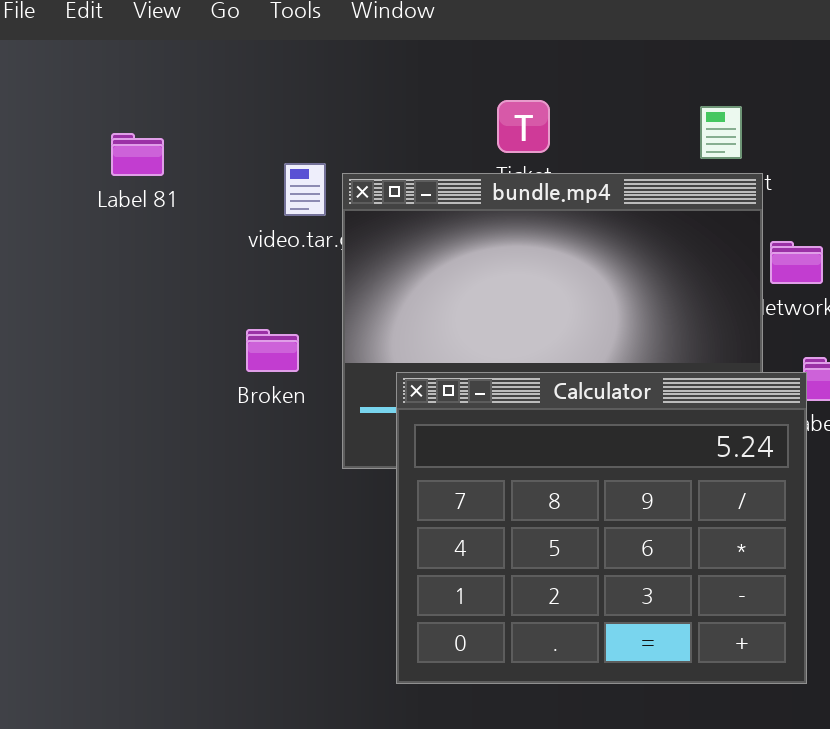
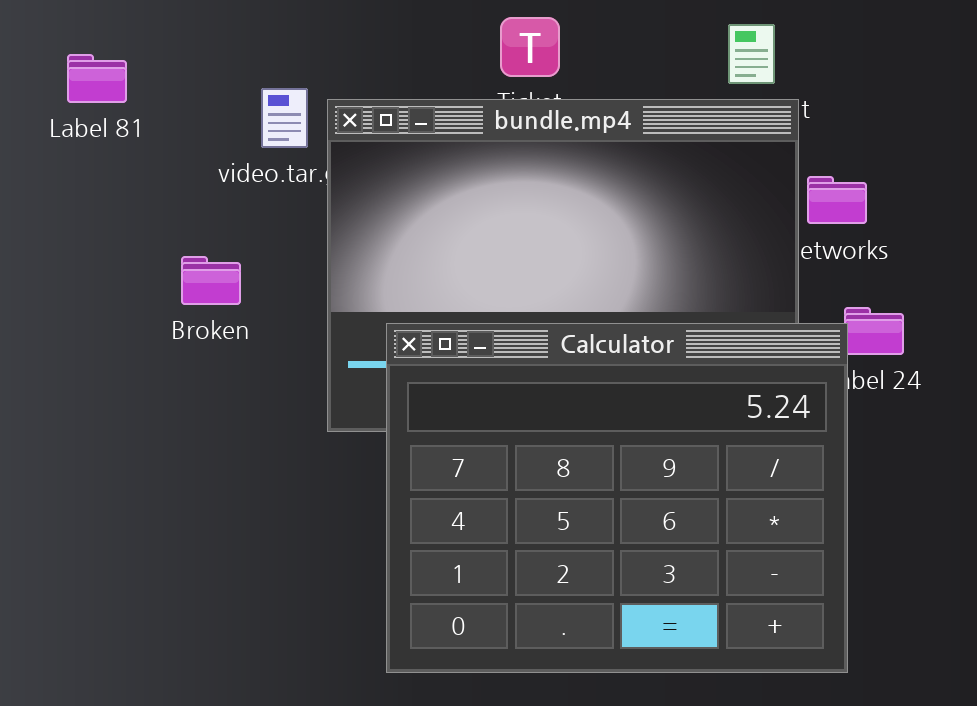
Broken: [246,329,299,372] -> [181,256,241,305], moved

